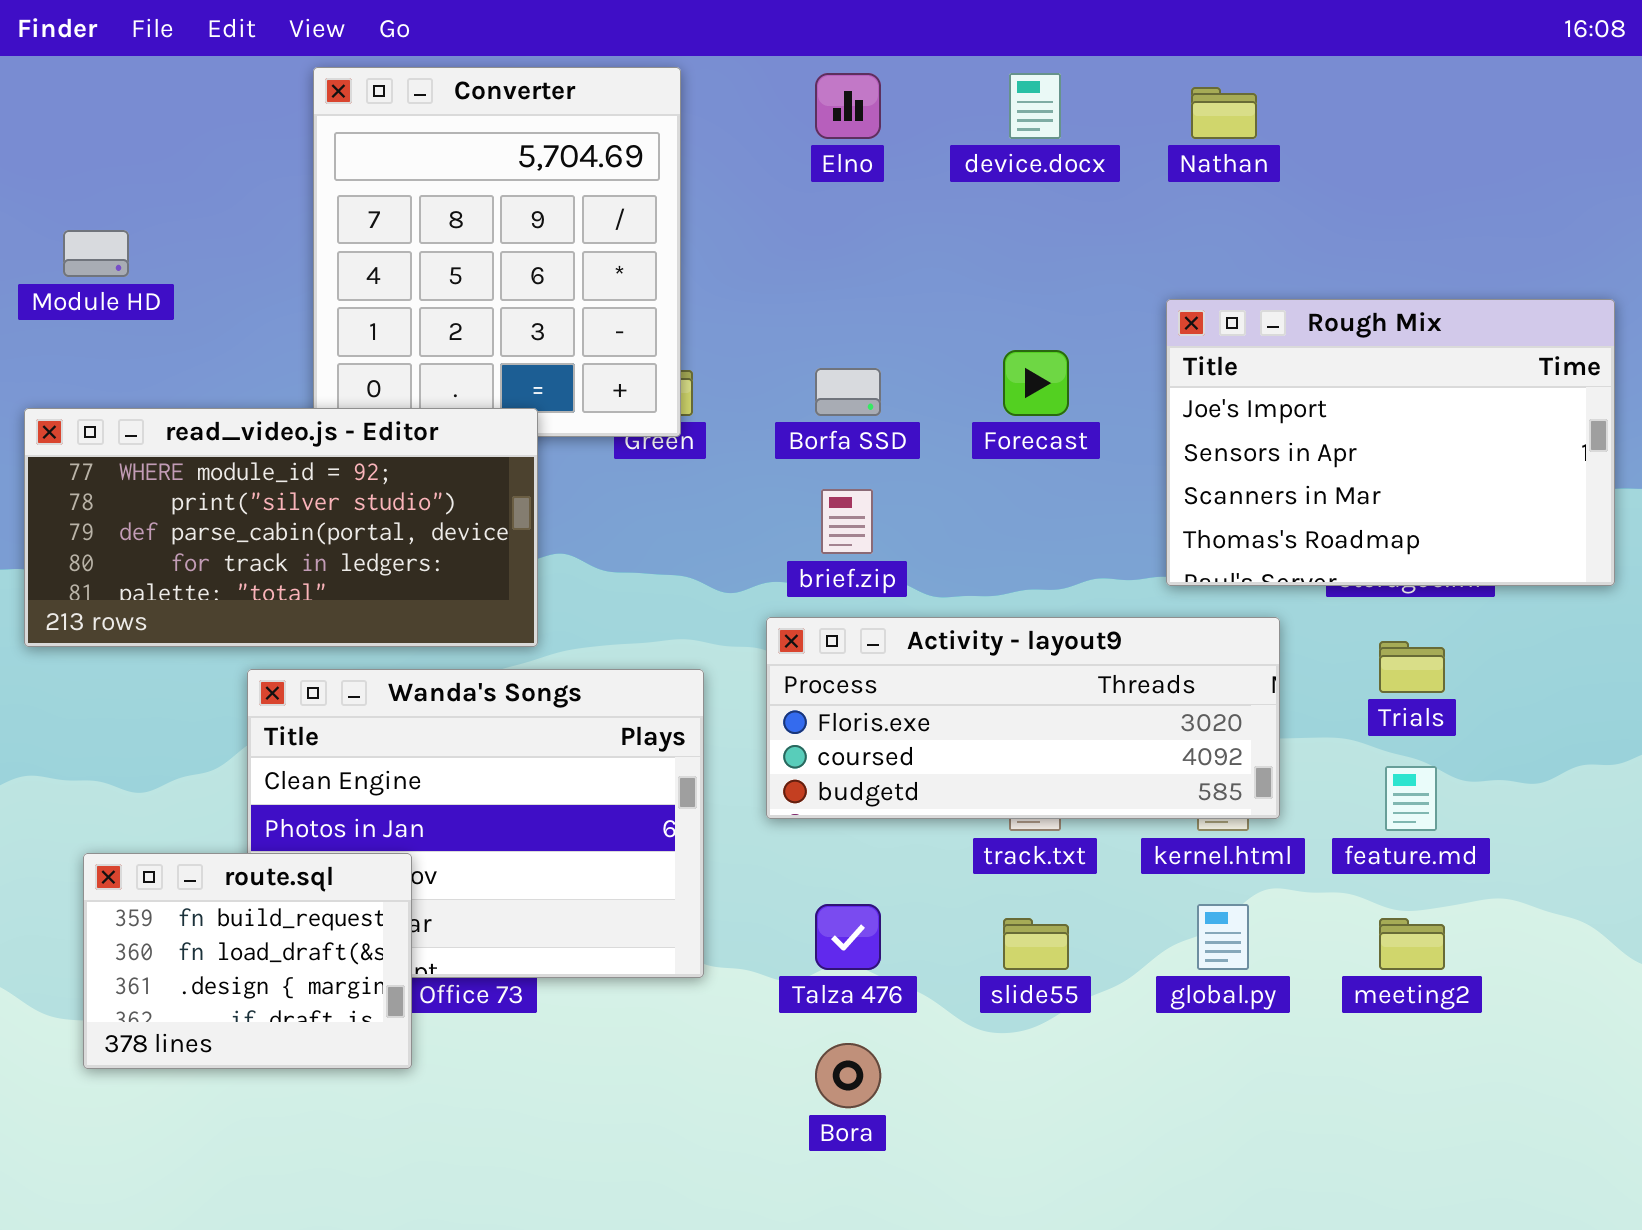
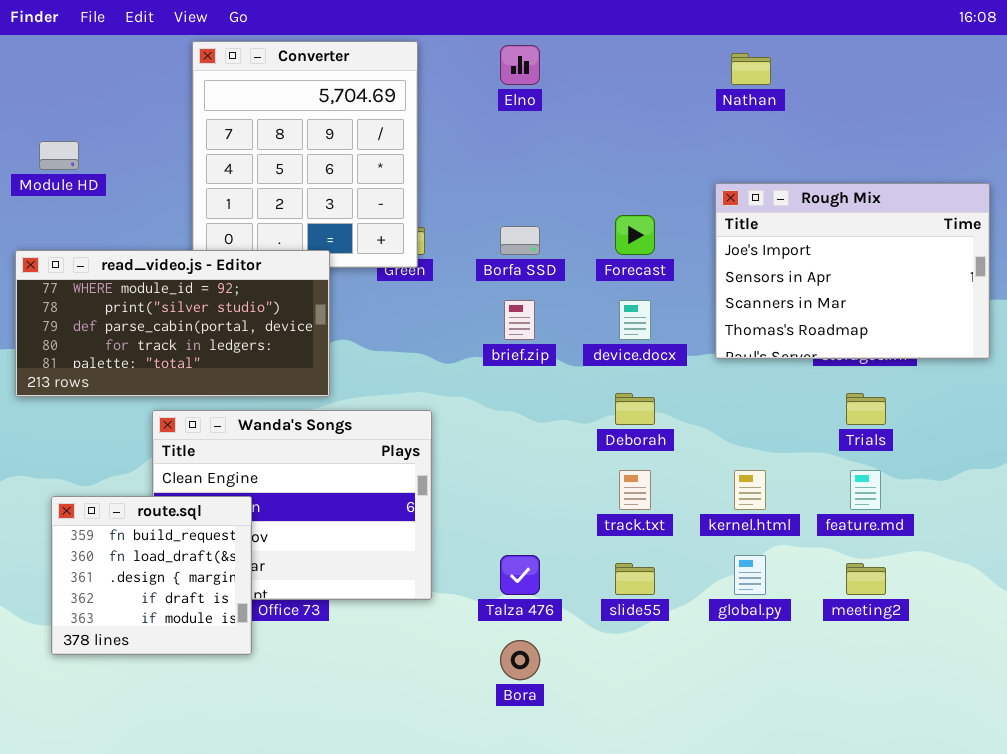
device.docx: [1009,73,1061,139] -> [619,300,651,340], moved
Activity - layout9: [766,617,1280,819] -> none, closed
route.sql: [83,853,412,1069] -> [51,496,252,655], resized

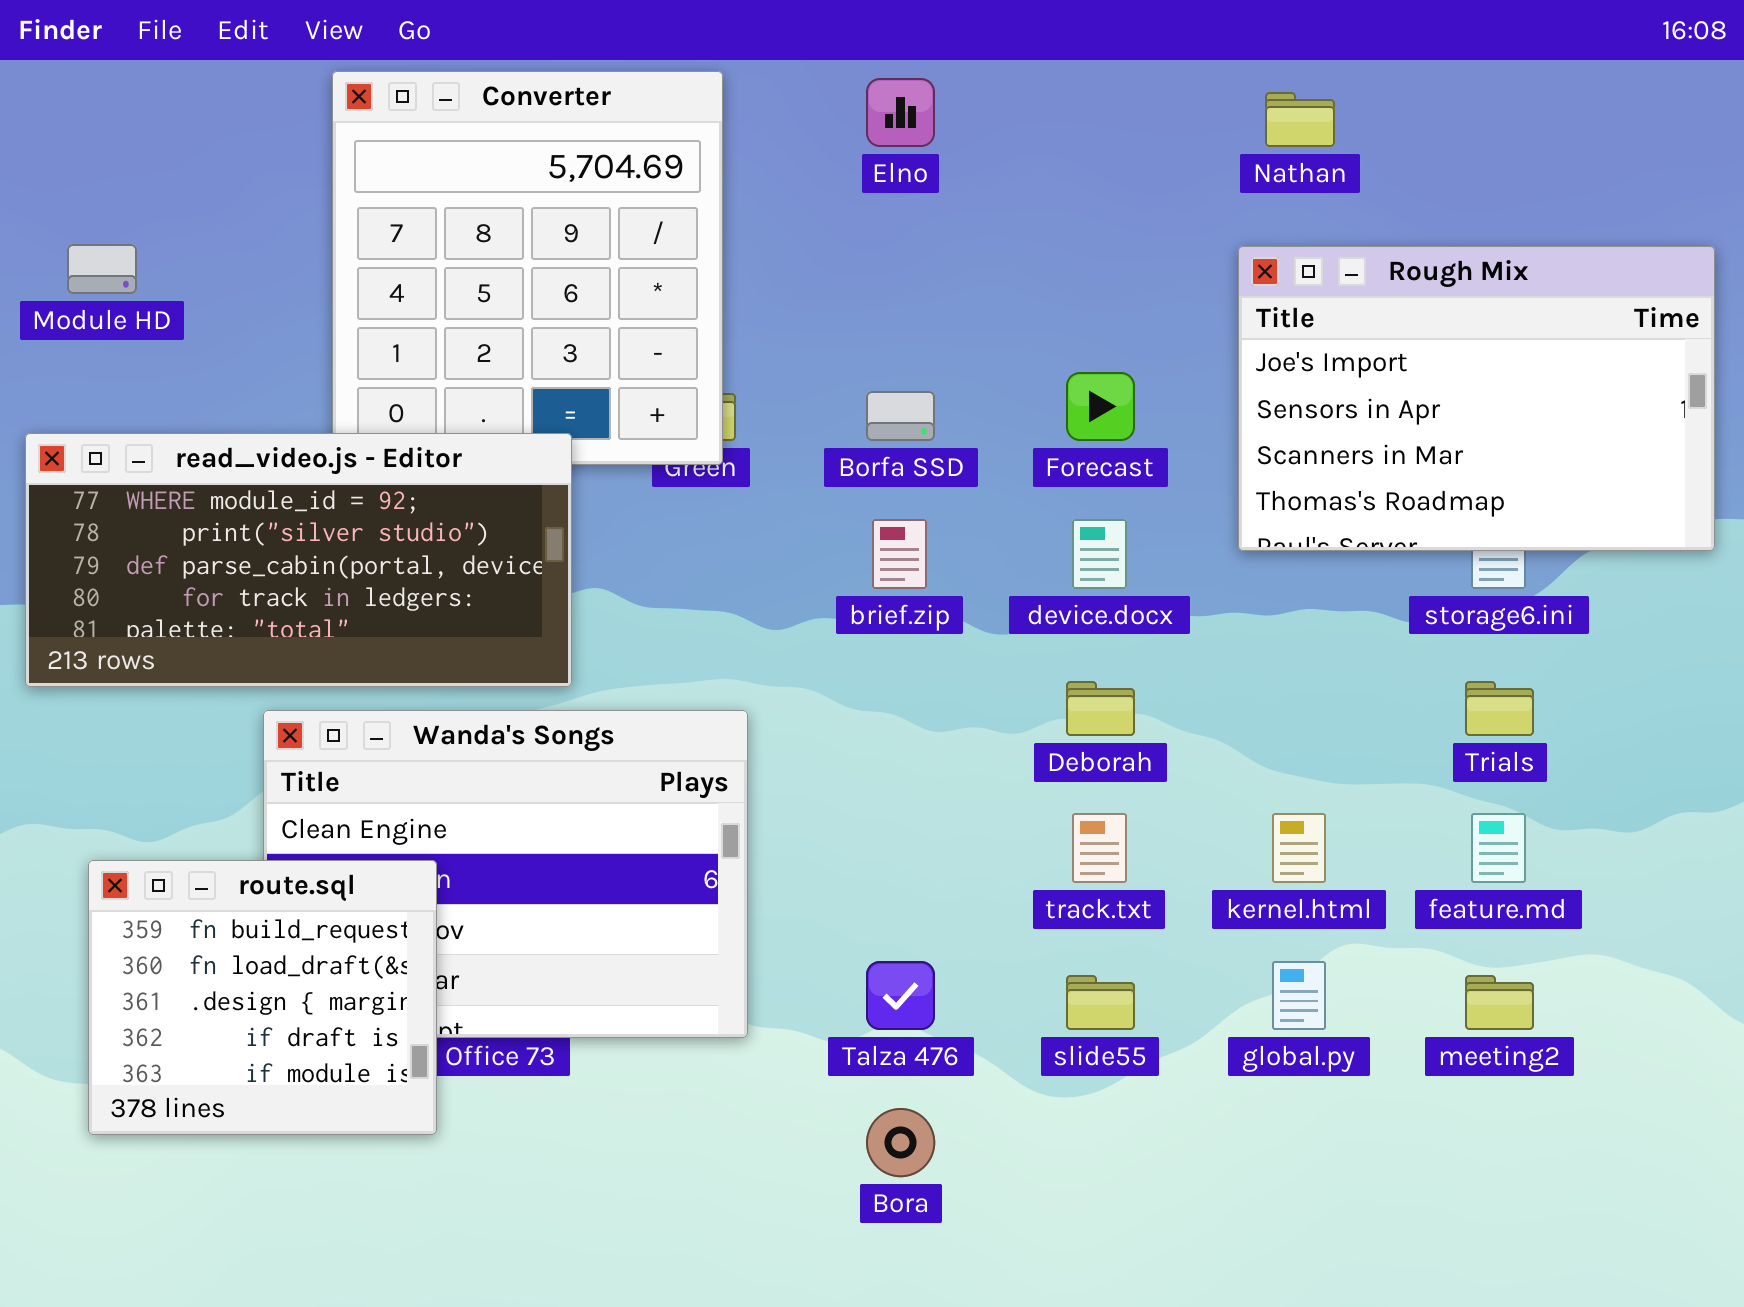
Rough Mix: [715,183,990,359] -> [1238,246,1715,551], moved

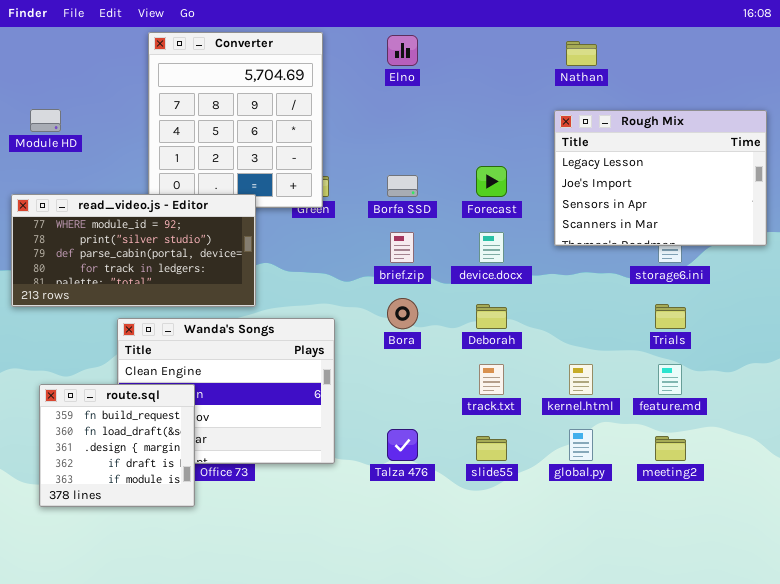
Rough Mix: [1238,246,1715,551] -> [554,110,767,246], scrolled up 1 row
Bora: [866,1108,935,1177] -> [387,298,418,329], moved

